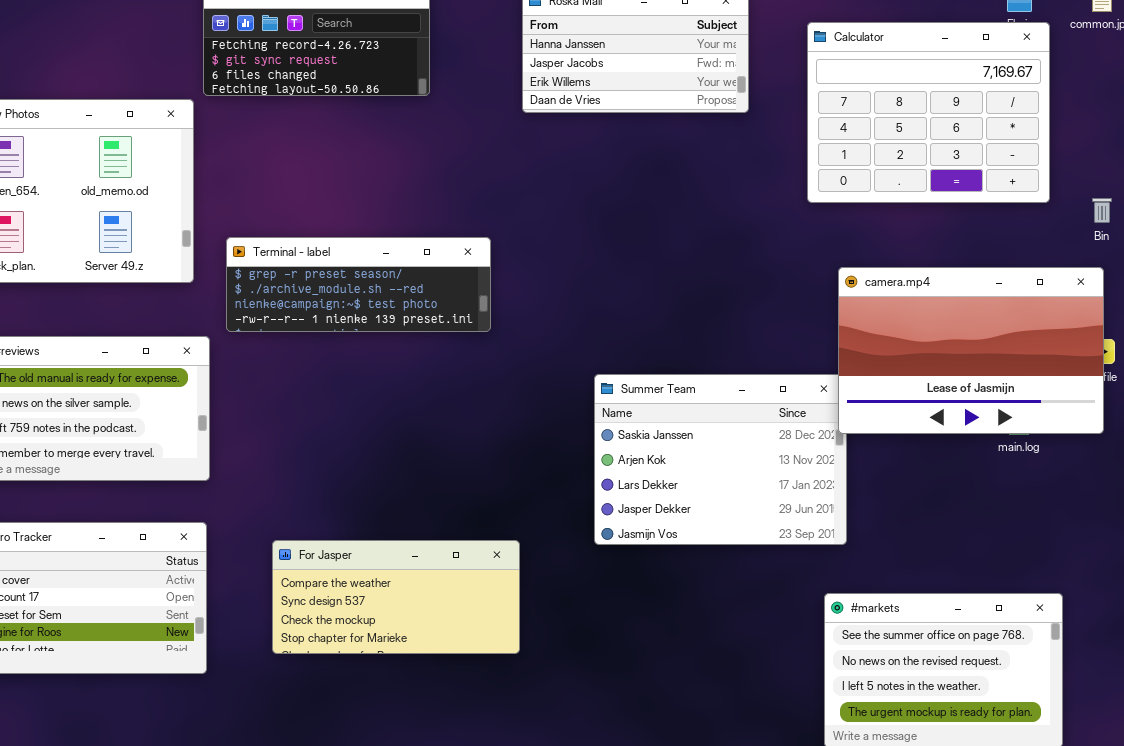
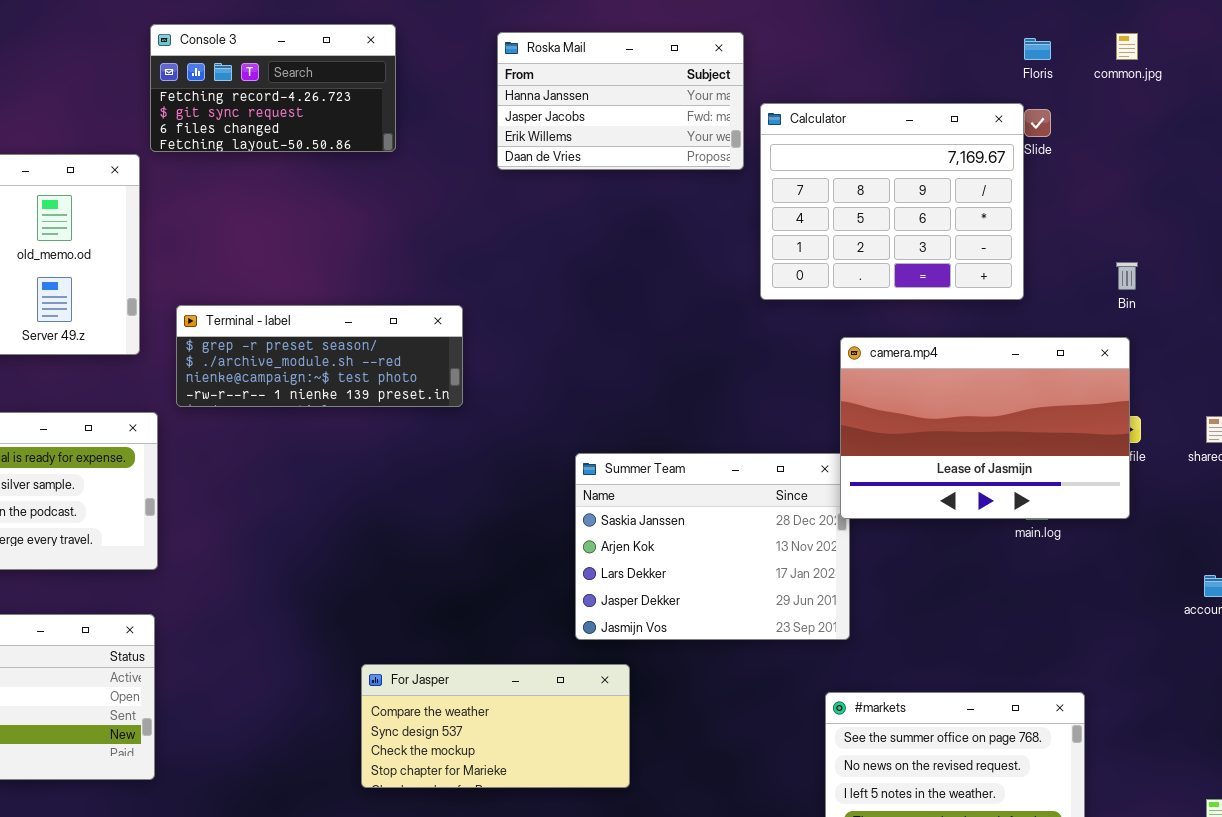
Calculator: [807,22,1050,203] -> [760,103,1024,300], moved
For Jasper: [272,540,520,654] -> [361,664,630,788], moved

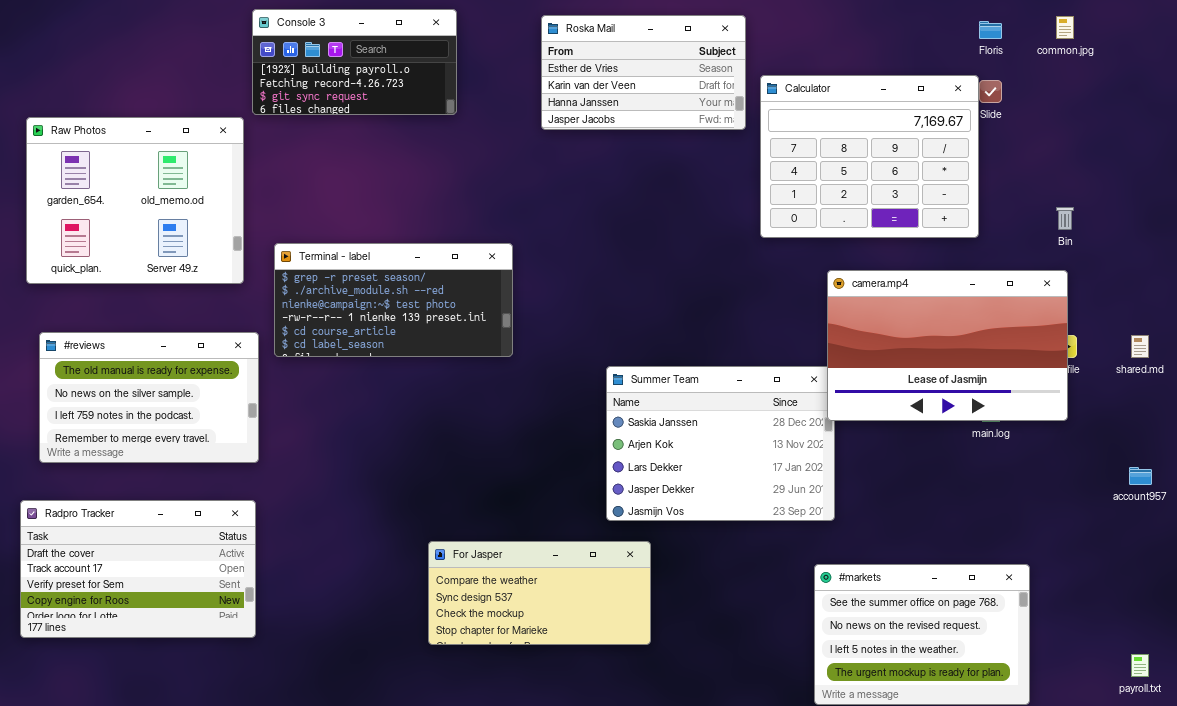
Console 3: [150,24,396,152] -> [252,9,457,115], scrolled up 1 row
Roska Mail: [497,32,744,170] -> [541,15,746,130], scrolled up 2 rows
Terminal - label: [176,305,463,407] -> [274,243,513,357], resized

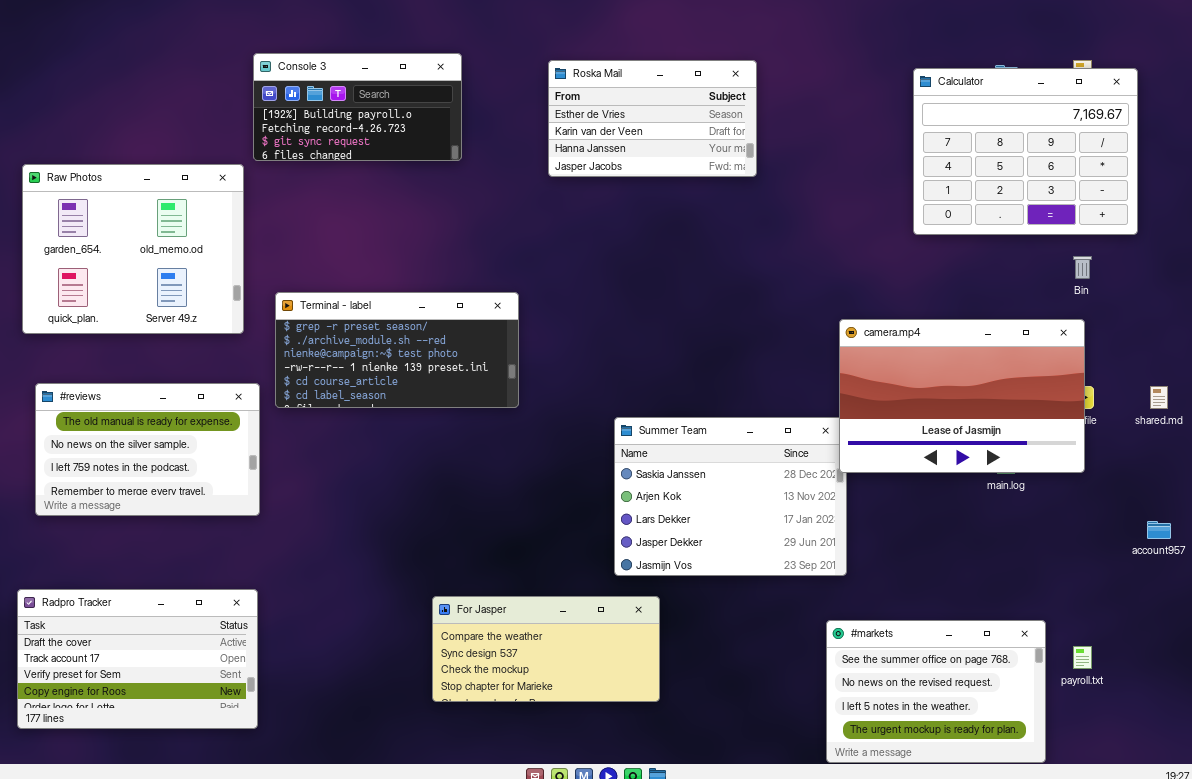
Calculator: [760,75,979,238] -> [913,68,1138,235], moved
Radpro Tracker: [20,500,256,638] -> [17,589,258,729], moved
payroll.txt: [1131,654,1149,677] -> [1073,646,1092,669], moved

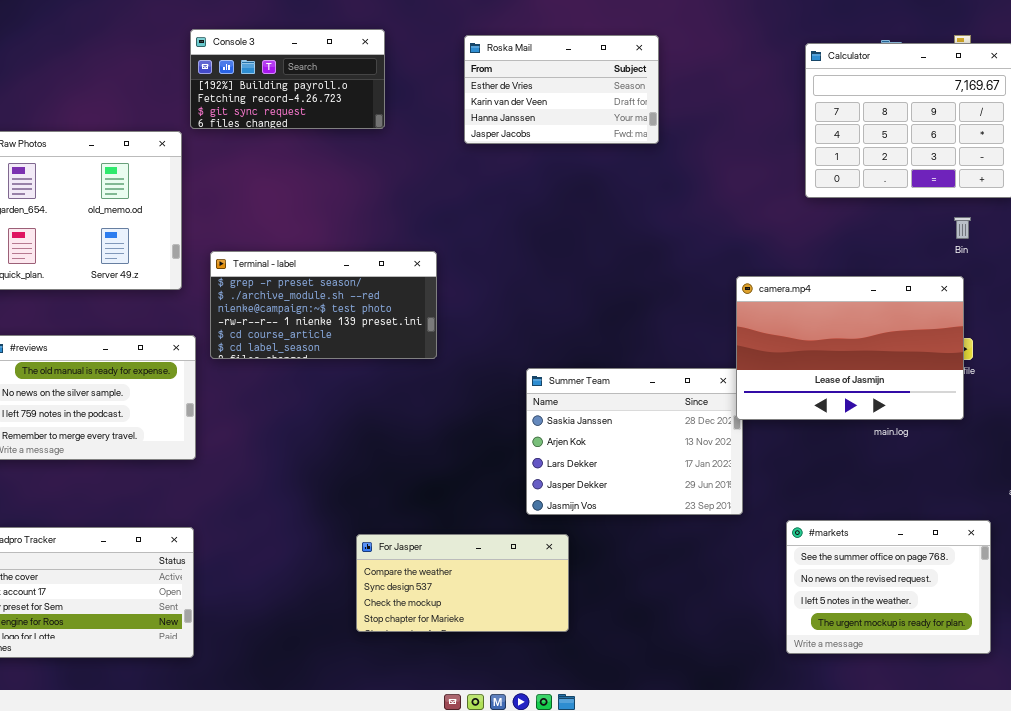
#markets: [826,620,1046,763] -> [786,520,991,654], moved

